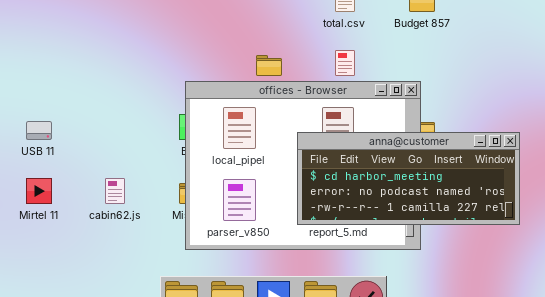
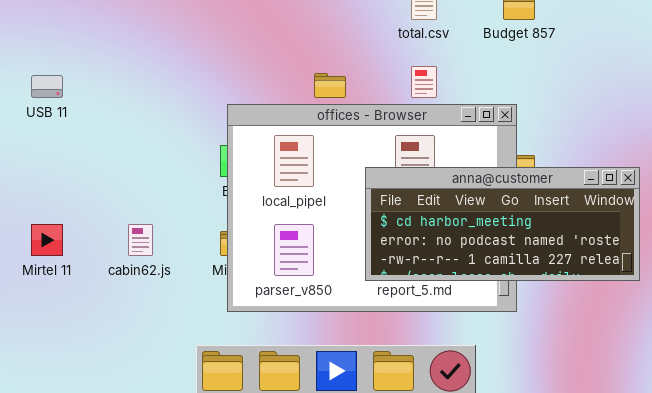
USB 11: [26,121,52,140] -> [31,75,63,98], moved

